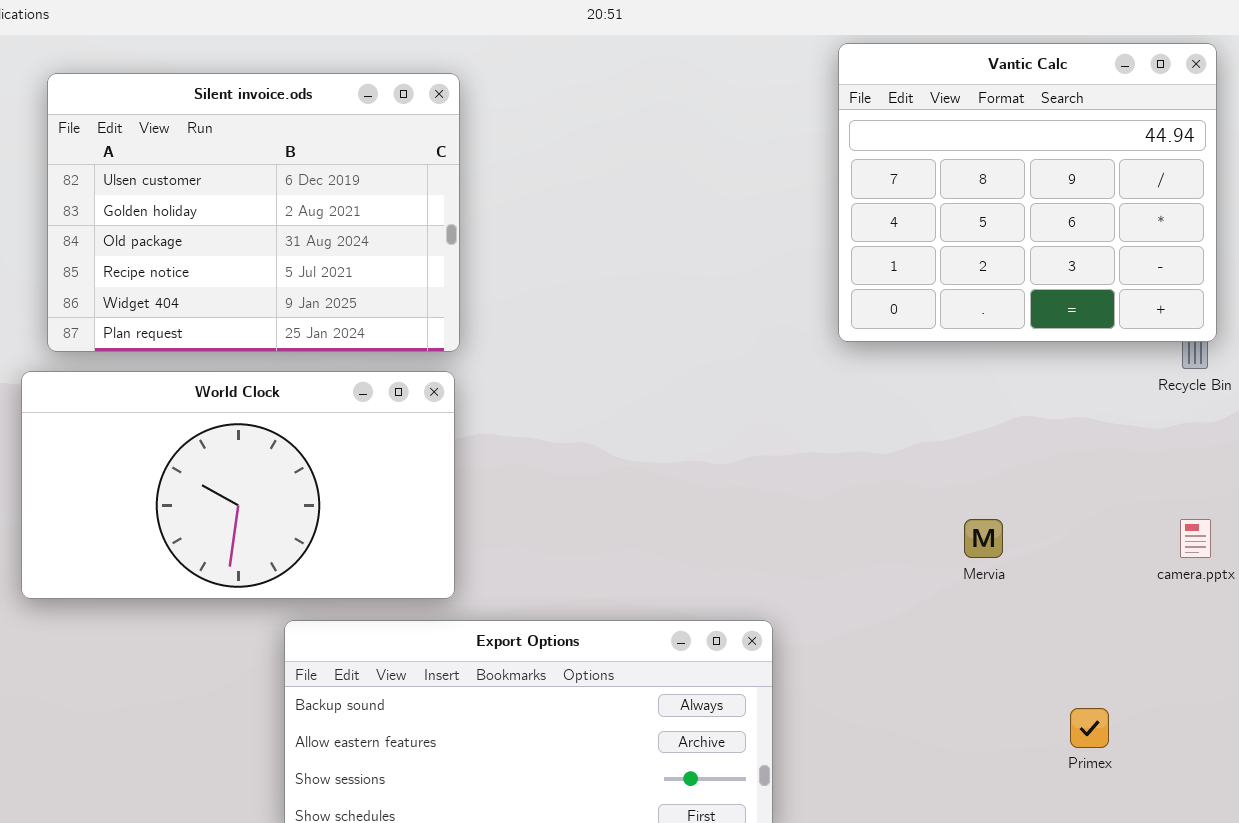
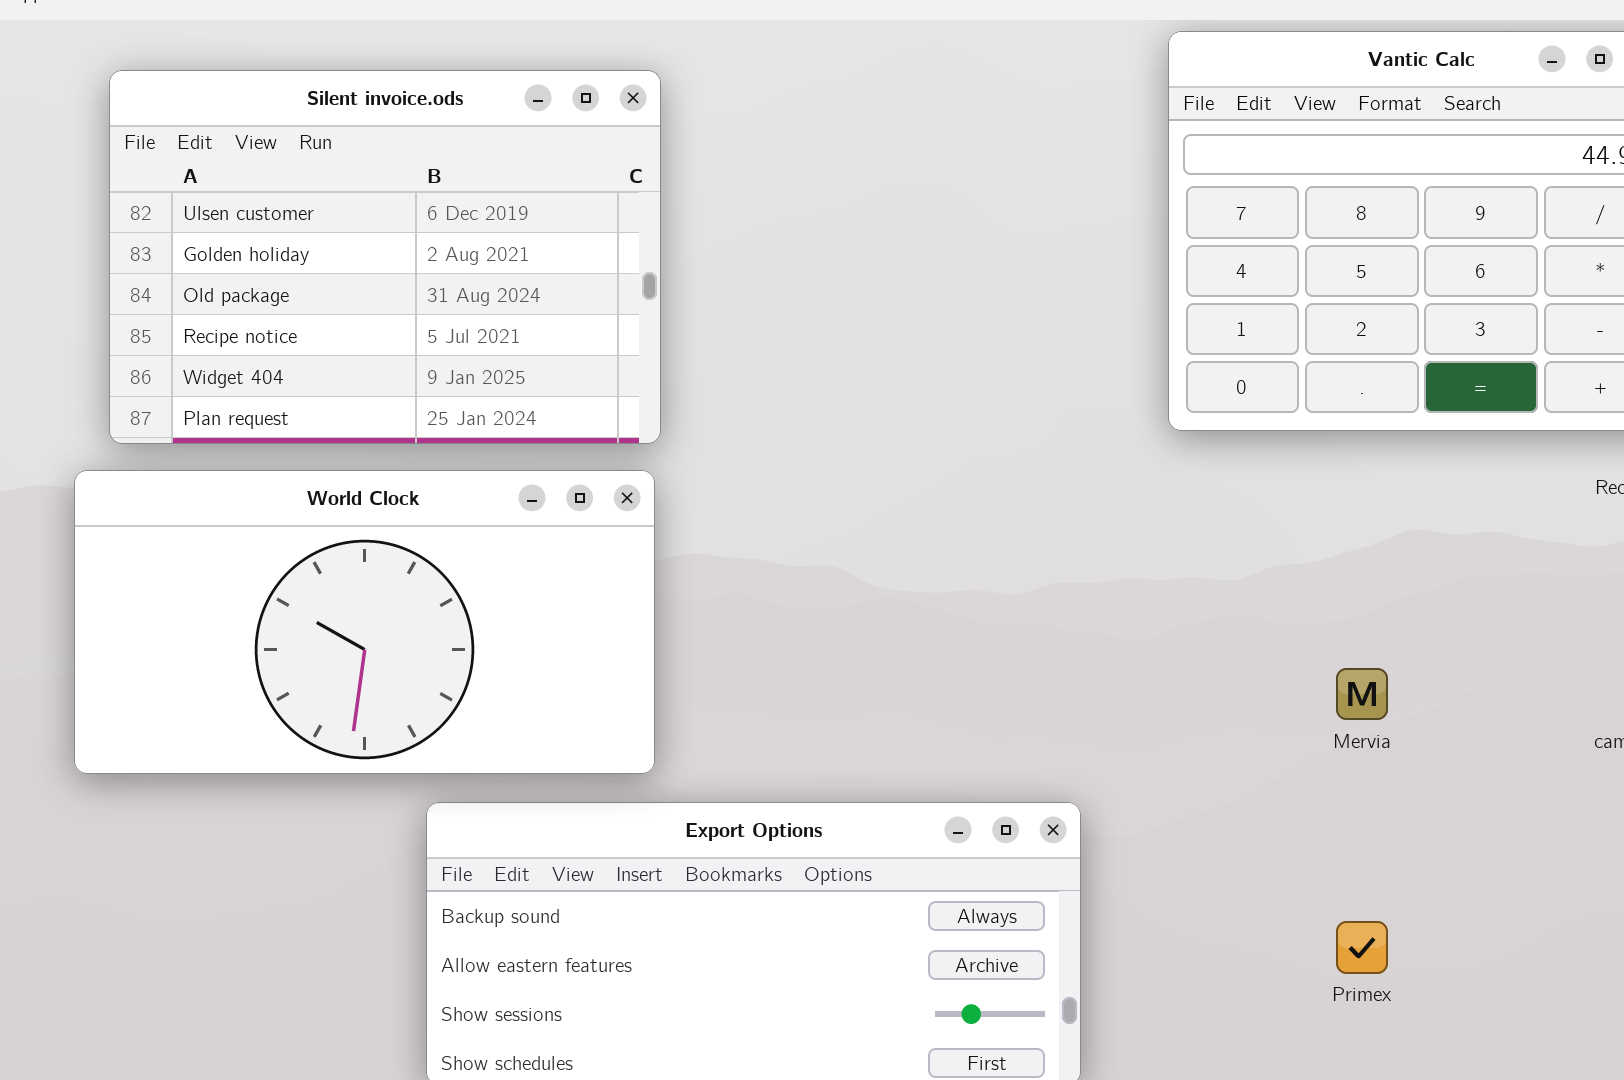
Primex: [1070,708,1109,748] -> [1336,921,1388,974], moved

